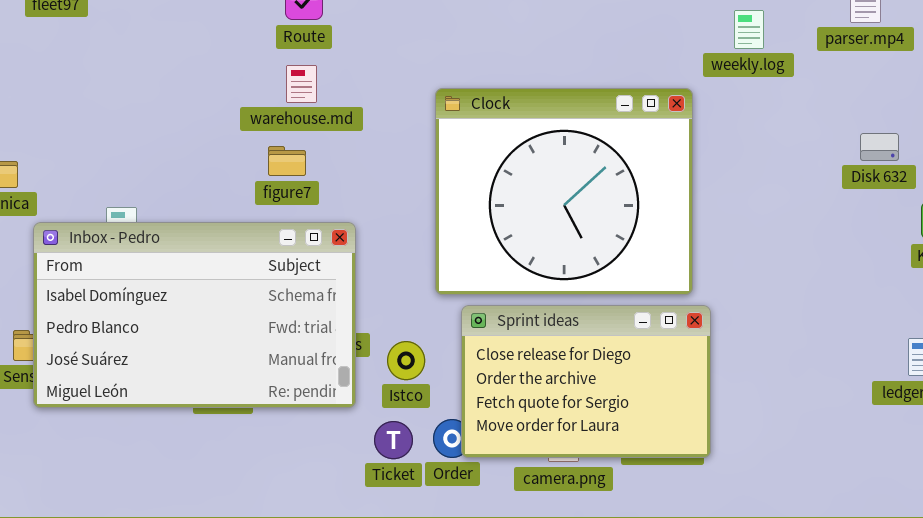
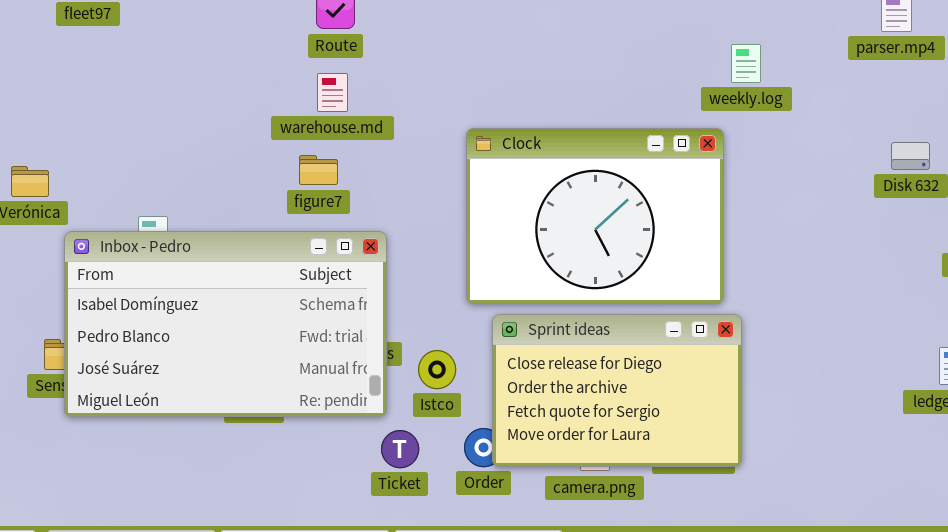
weekly.log: [734,10,764,49] -> [731,44,761,83], moved
Clock: [435,88,693,295] -> [466,128,724,304], resized
Ticket: [374,421,413,459] -> [381,430,419,468], moved

